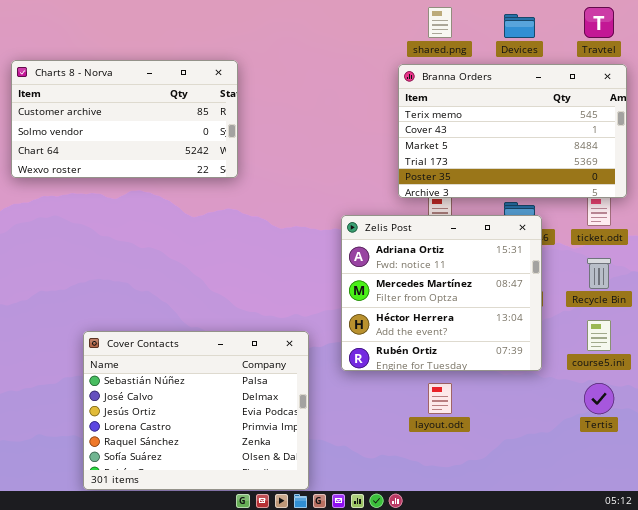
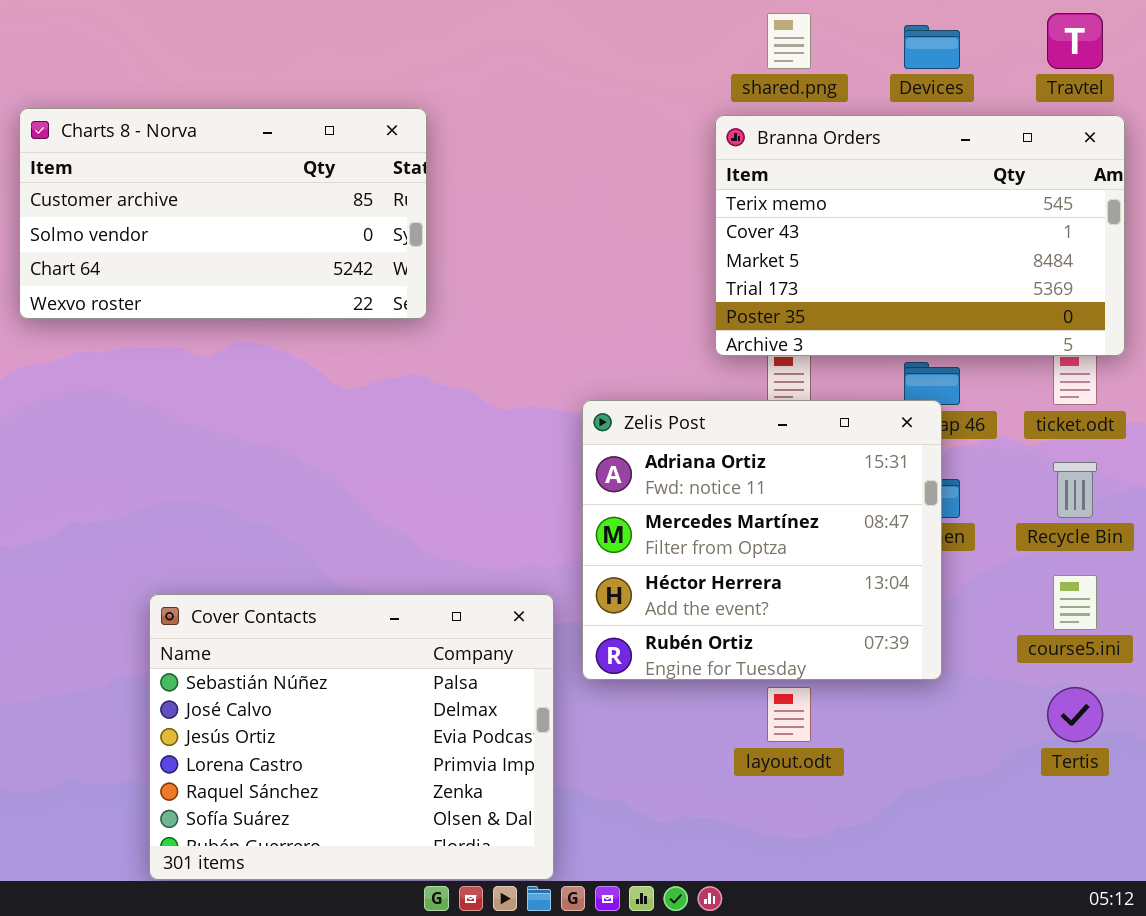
Zelis Post: [341,215,542,371] -> [582,400,942,680], moved

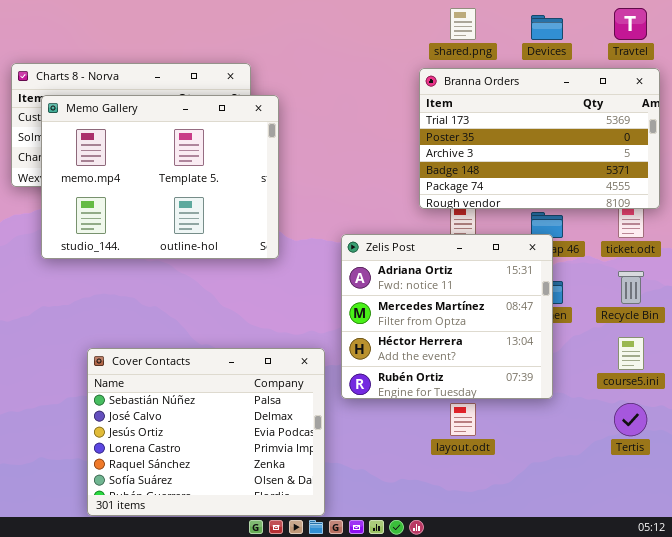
Branna Orders: [715,115,1125,356] -> [419,68,660,209], scrolled down 3 rows
Memo Gallery: none -> [41,95,279,259], opened

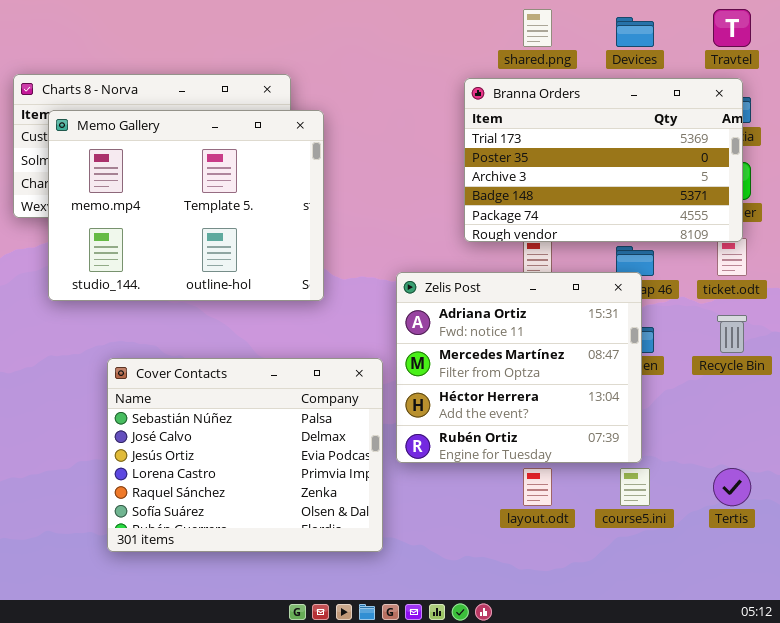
Branna Orders: [419,68,660,209] -> [464,78,743,242], moved
course5.ini: [618,337,644,370] -> [620,468,650,506], moved
Cover Contacts: [87,348,325,516] -> [107,358,383,552], moved

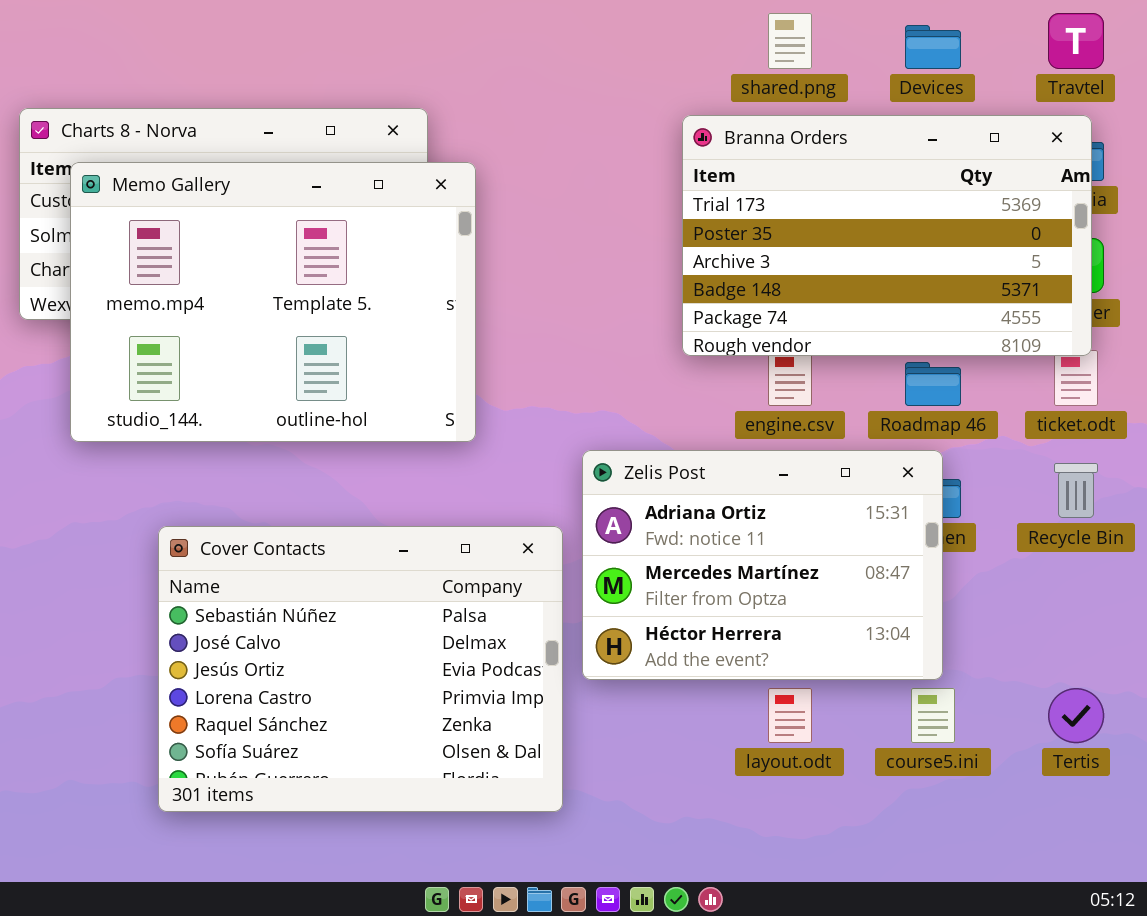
Zelis Post: [396,272,642,463] -> [582,450,943,680], resized

